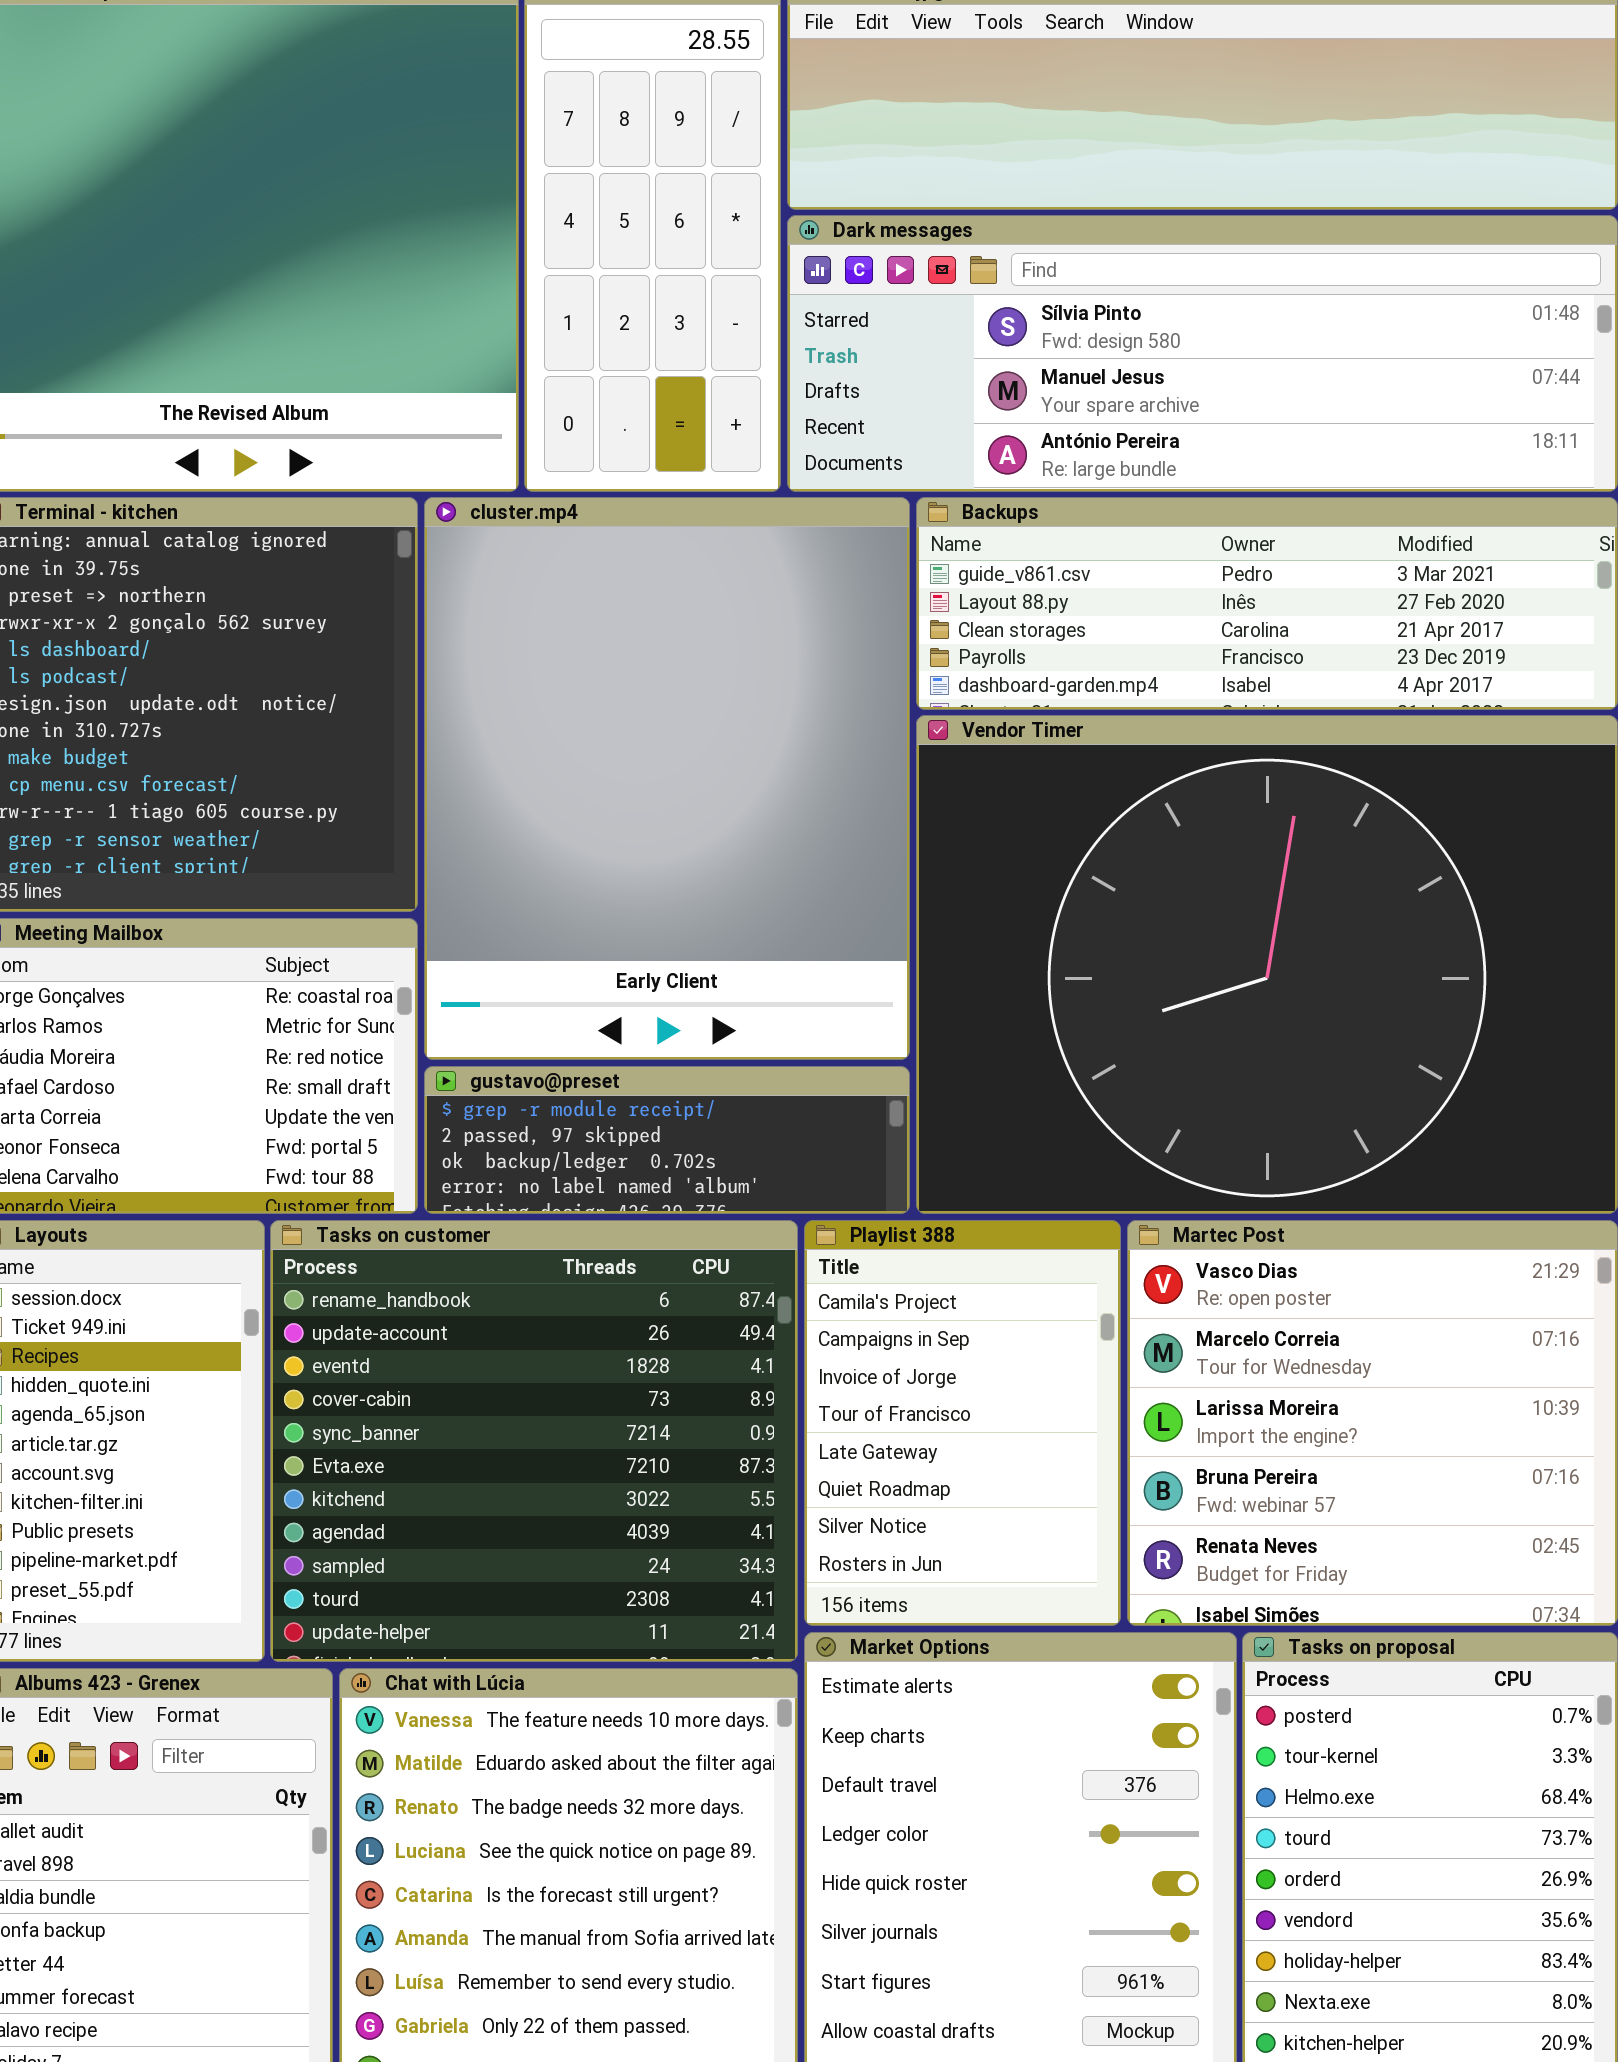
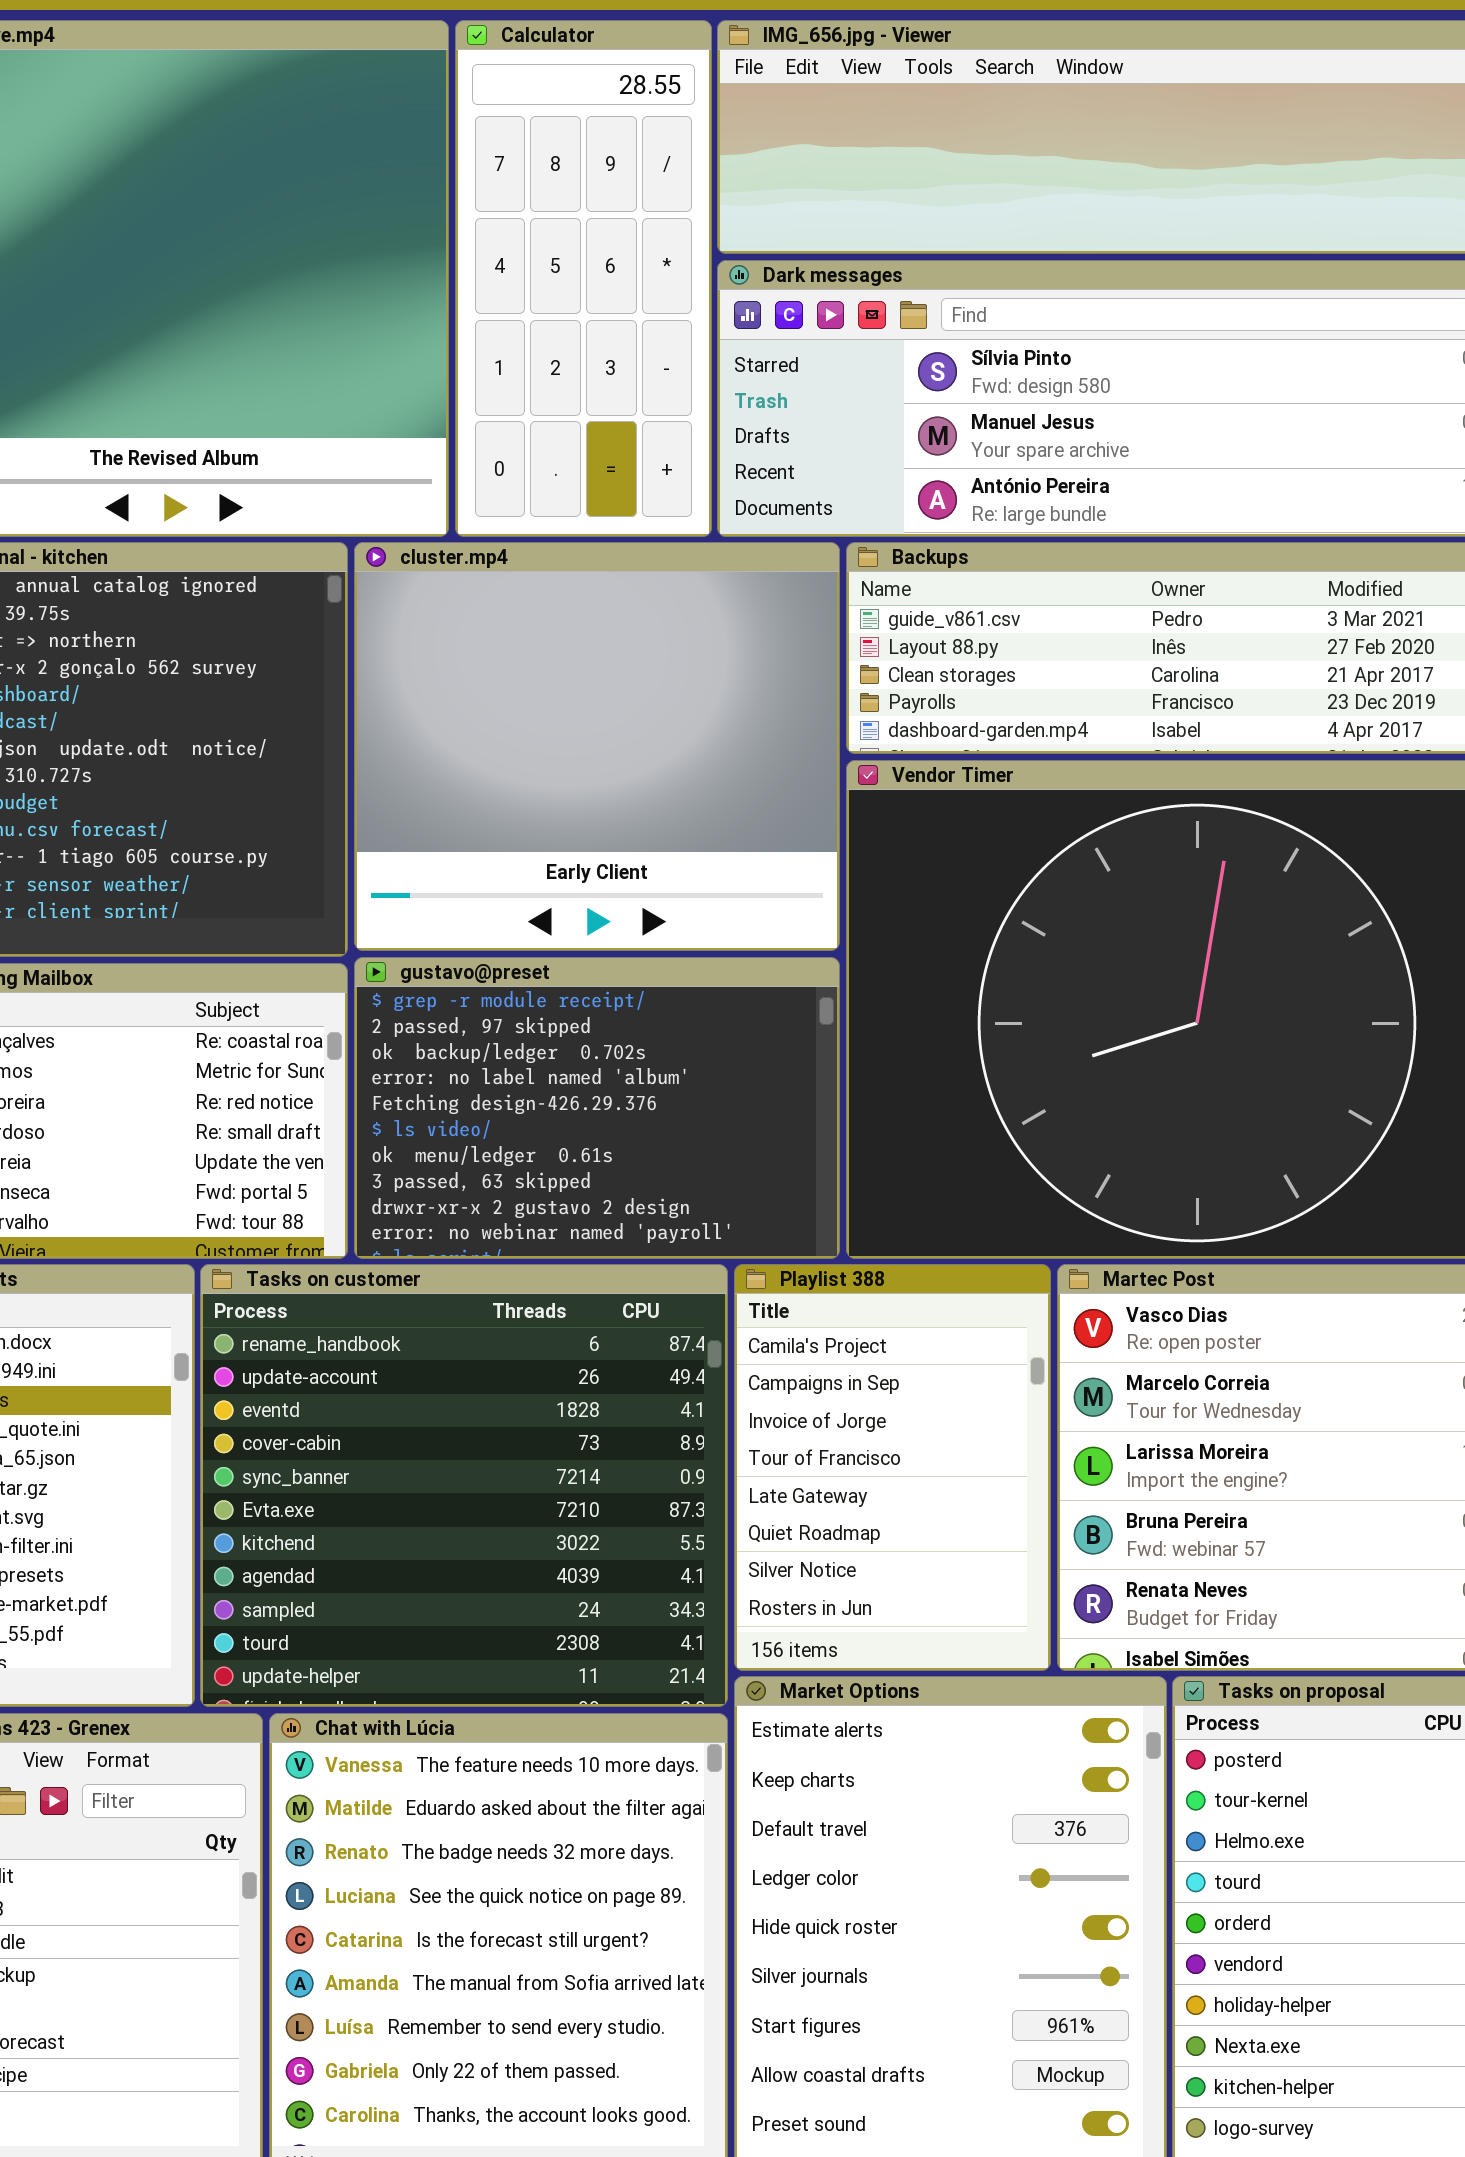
cluster.mp4: [424,497,910,1060] -> [354,542,840,951], resized
gustavo@preset: [424,1066,910,1214] -> [354,957,840,1259], resized

